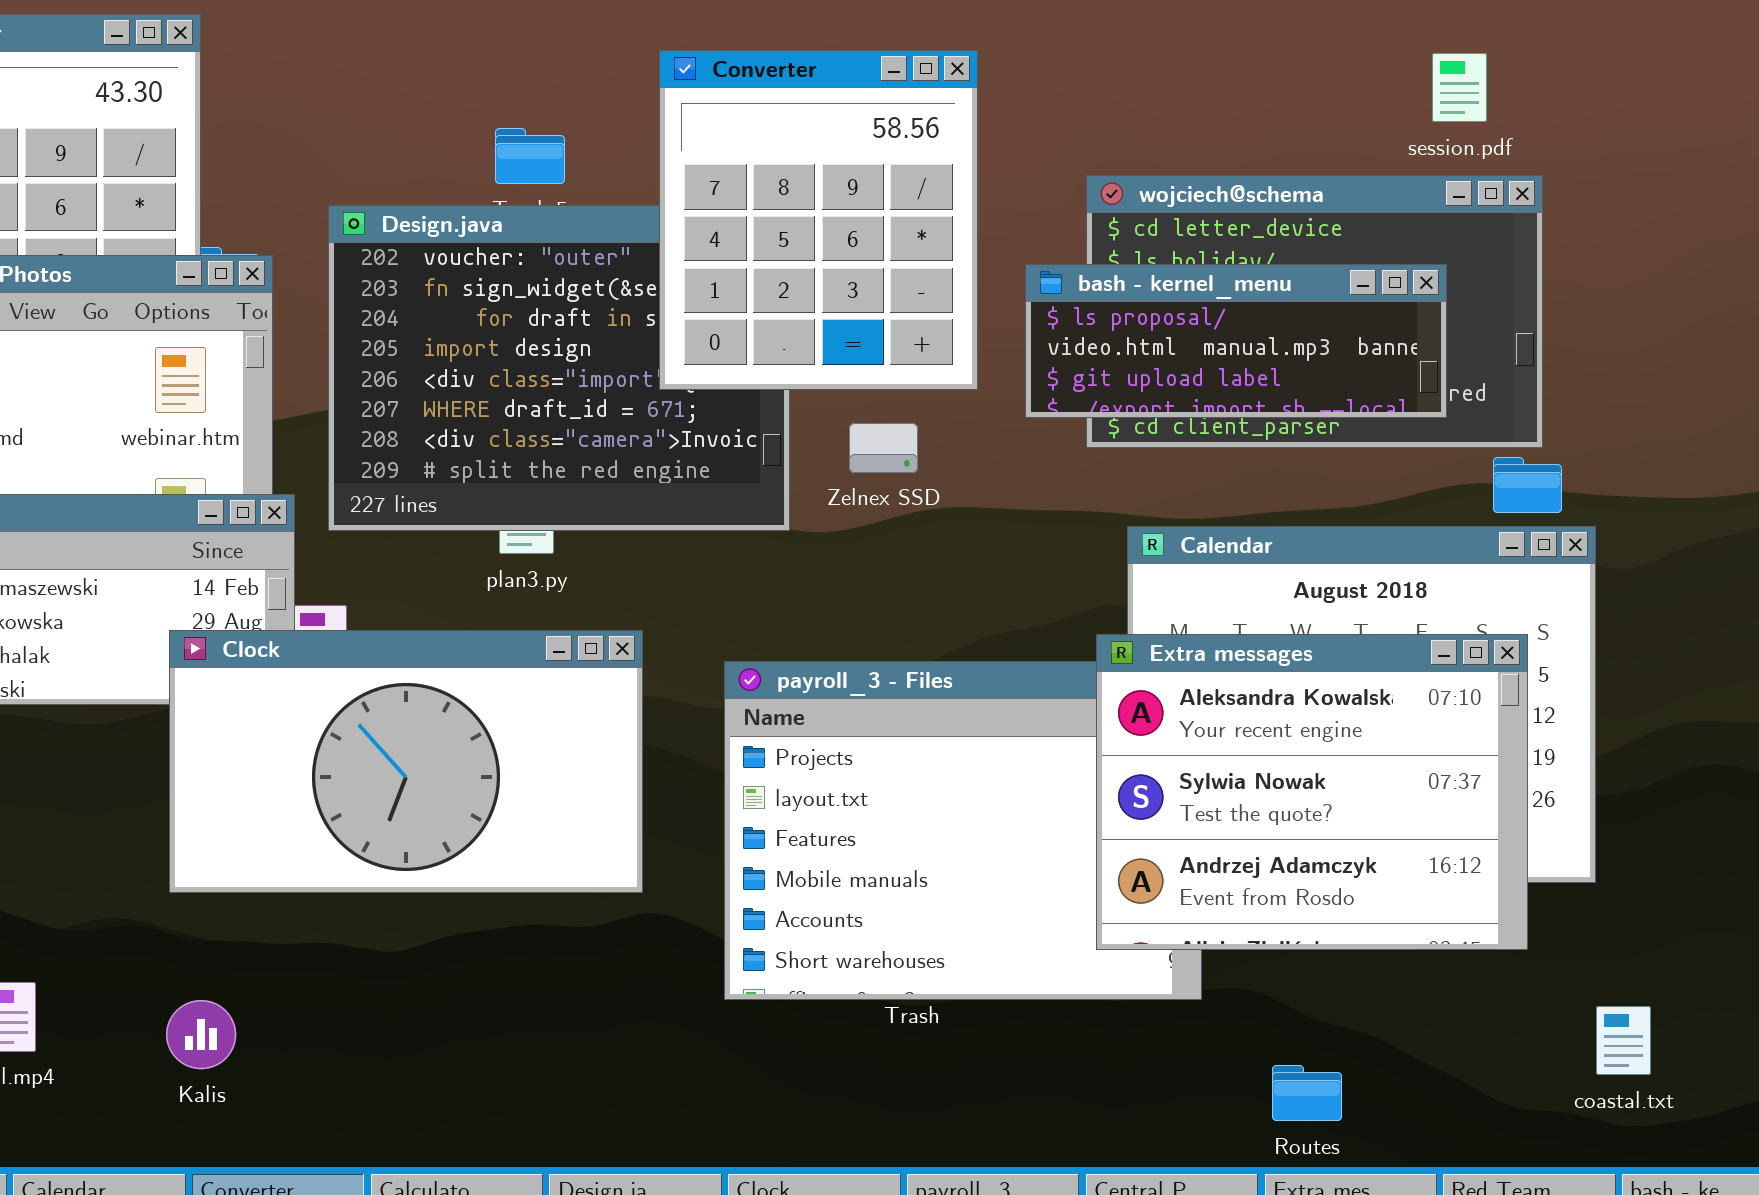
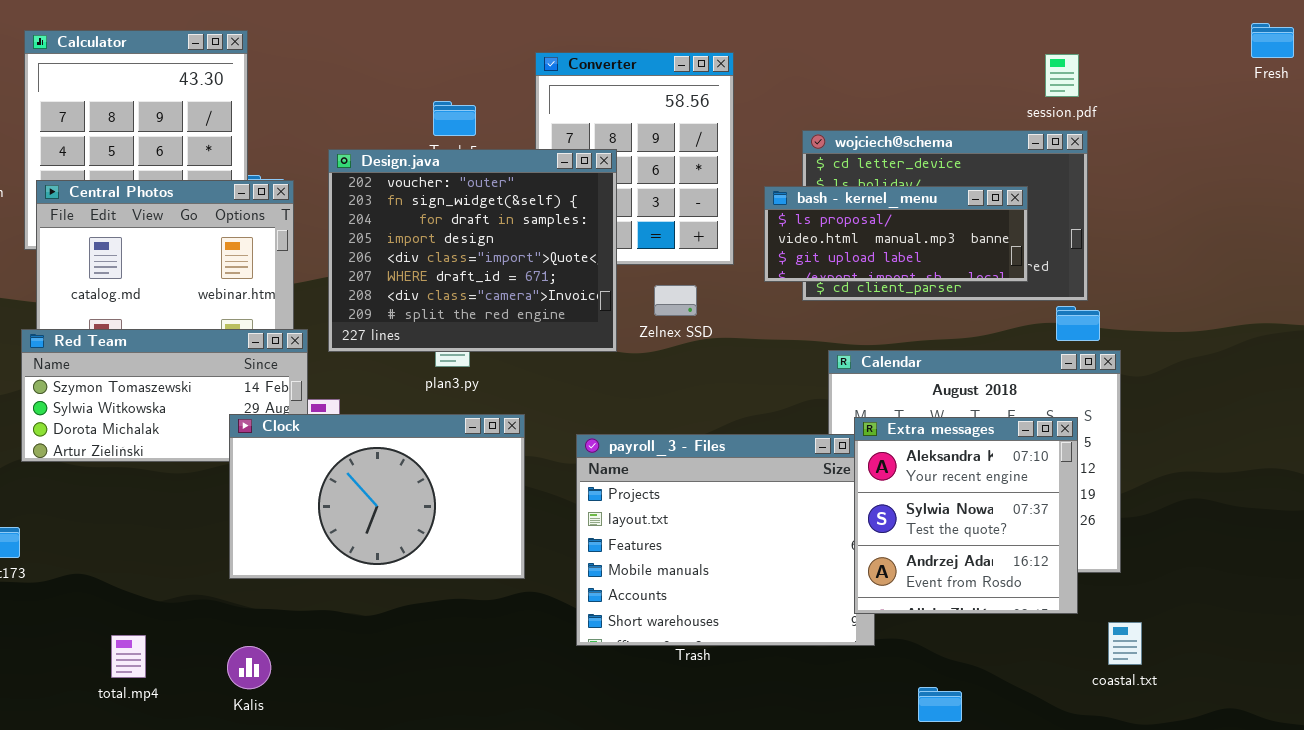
session.pdf: [1432,53,1487,122] -> [1045,54,1079,97], moved
Design.java: [328,205,790,531] -> [328,149,617,352], raised
Extra messages: [1096,634,1528,950] -> [854,417,1078,614], resized
coastal.txt: [1596,1006,1651,1075] -> [1108,622,1142,665], moved

